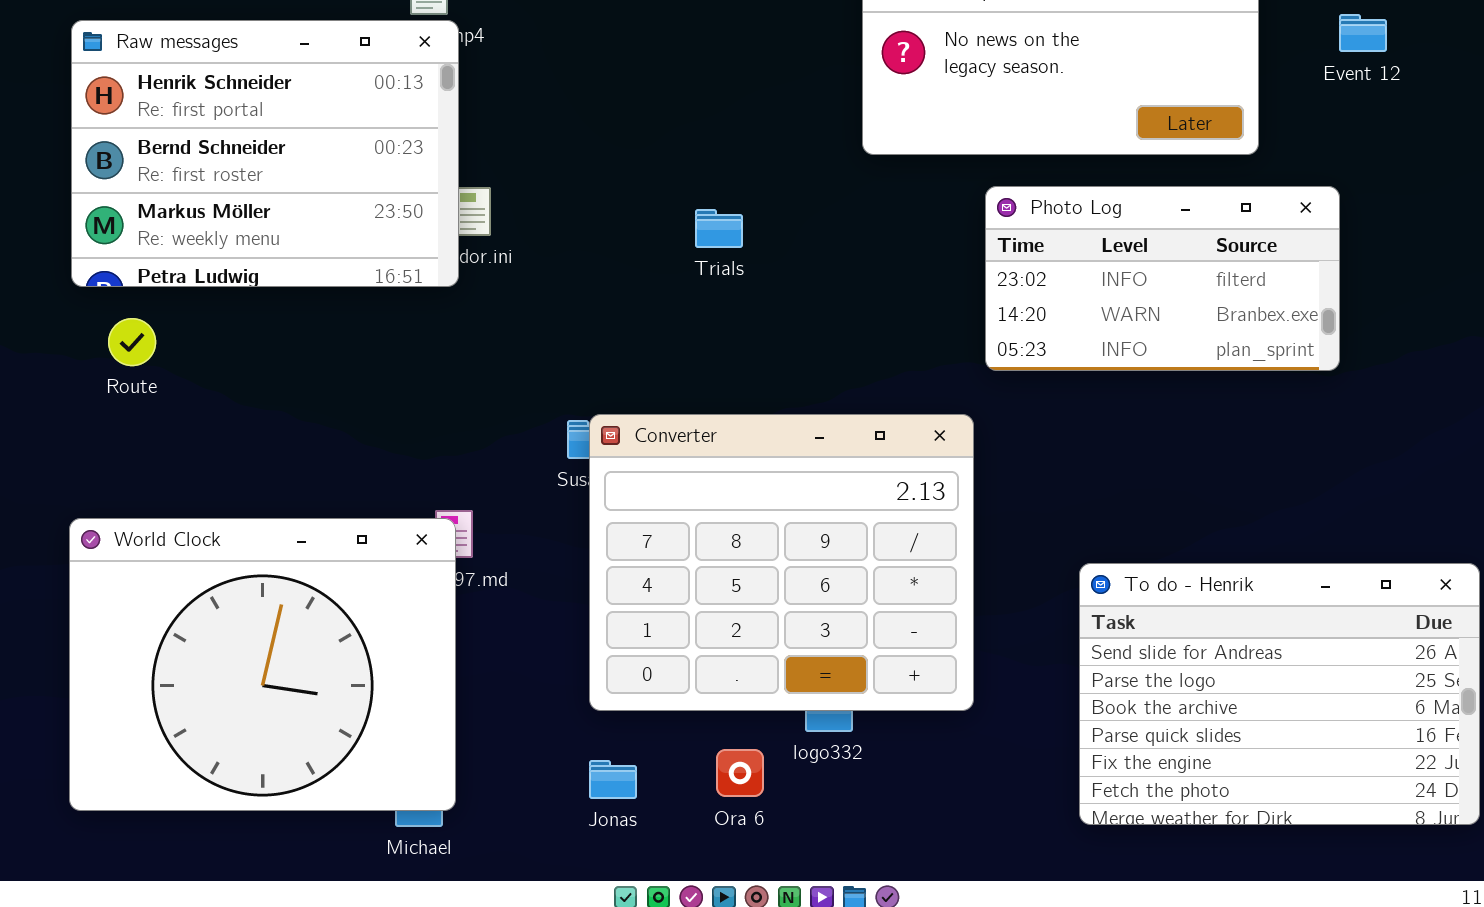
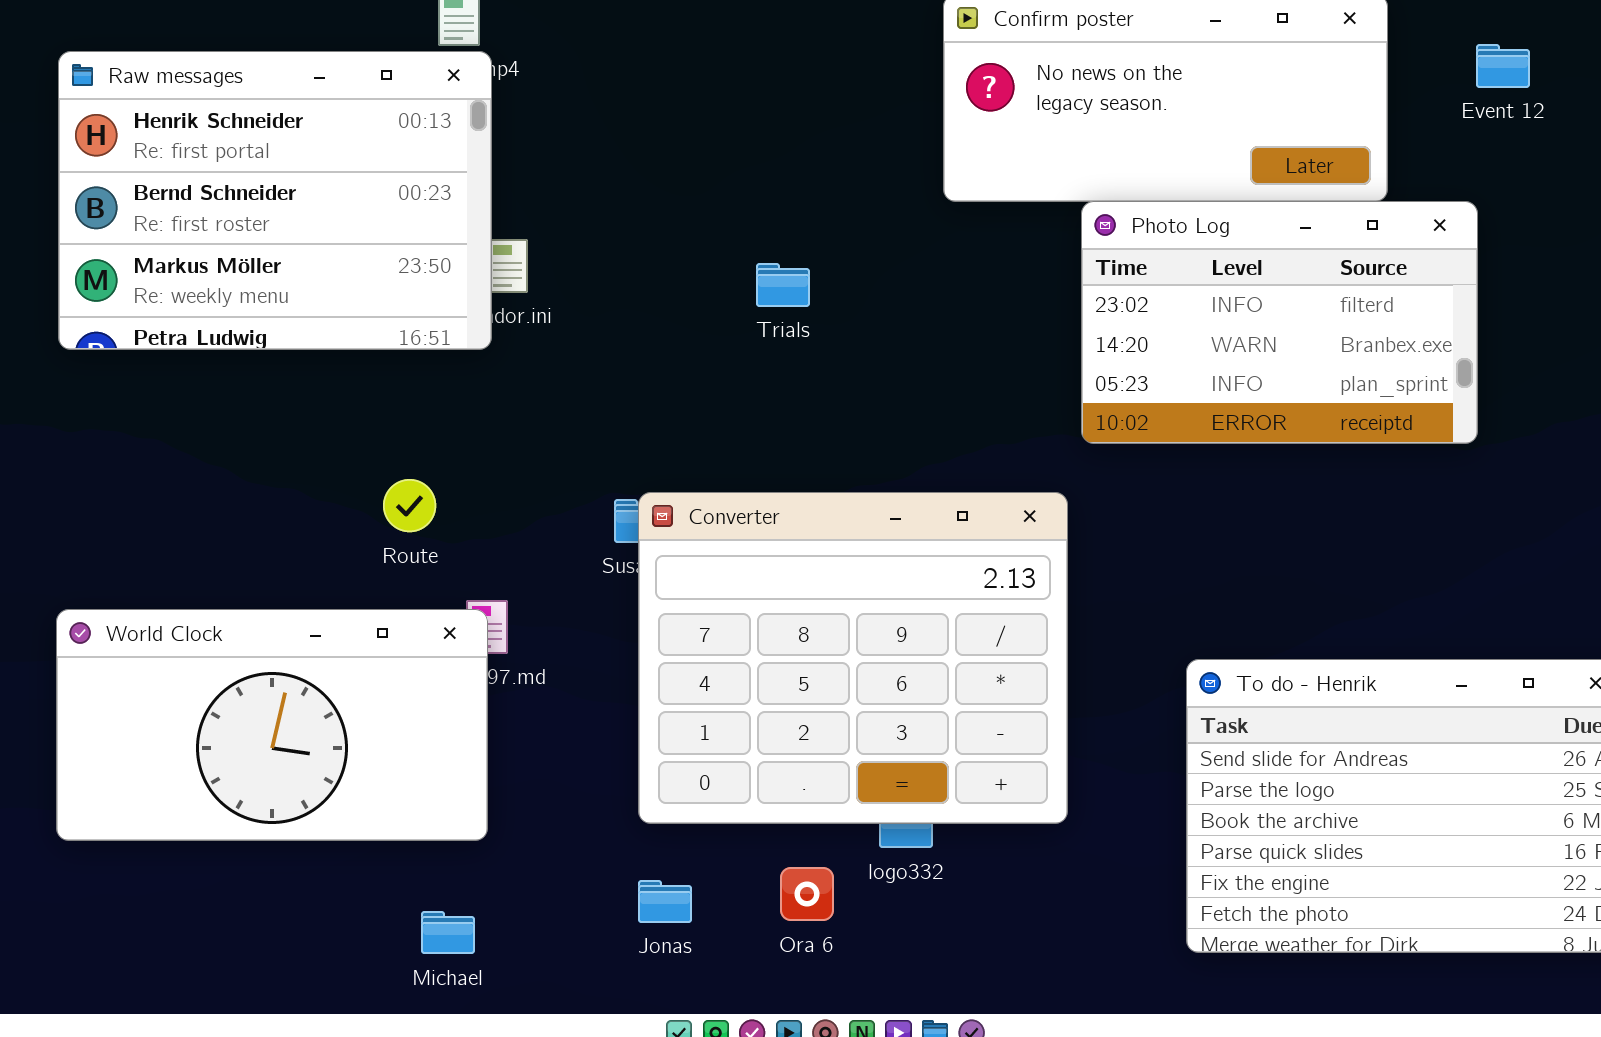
Photo Log: [985,186,1340,371] -> [1081,201,1478,444], resized
Route: [108,318,156,366] -> [383,479,436,532], moved
World Clock: [69,518,456,811] -> [56,609,488,841], resized

